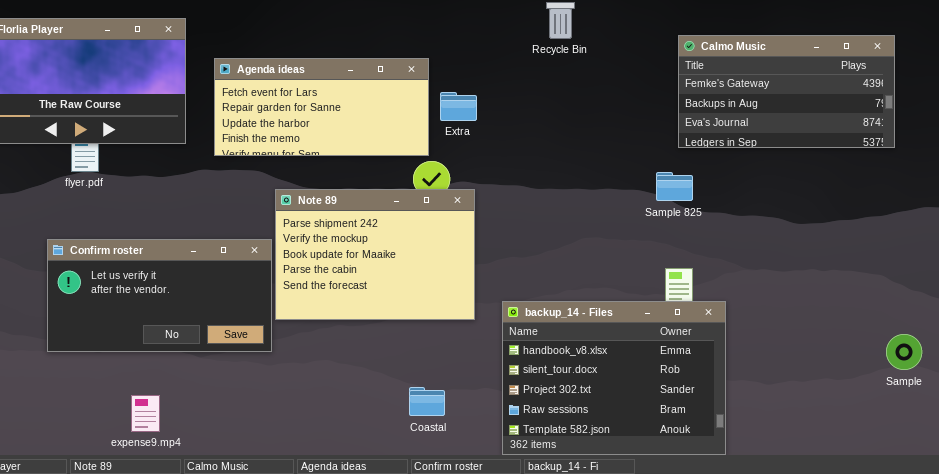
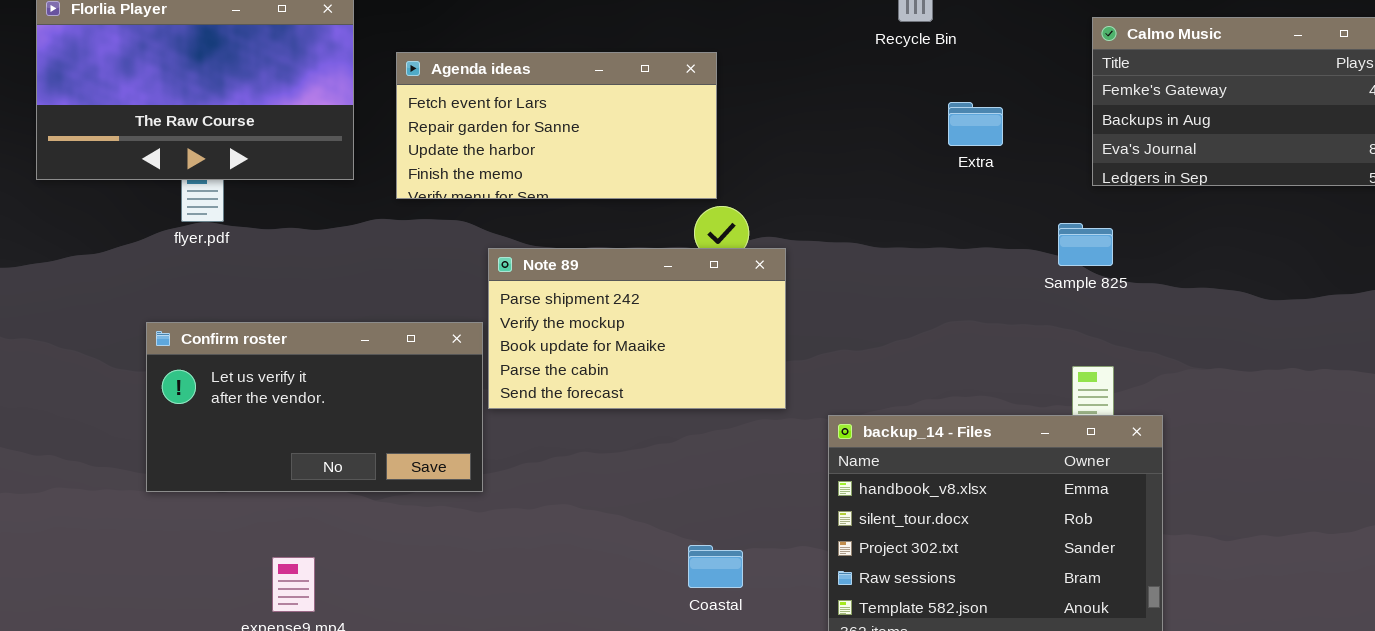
Extra: [440,92,477,121] -> [948,102,1003,146], moved
Note 89: [275,189,475,320] -> [488,248,786,409], resized

